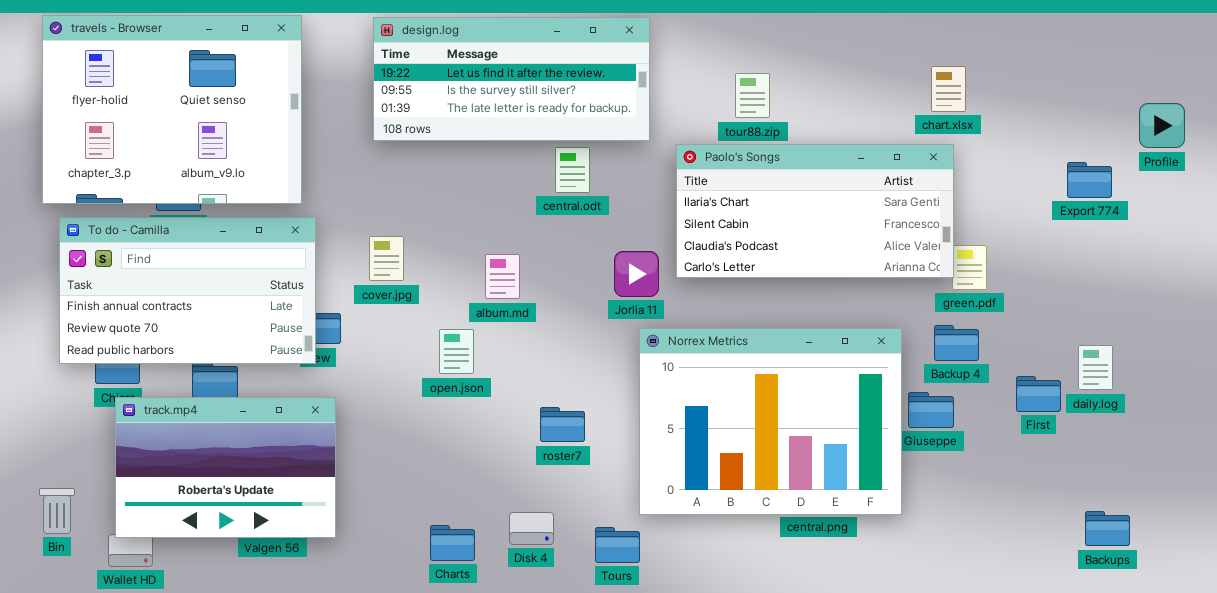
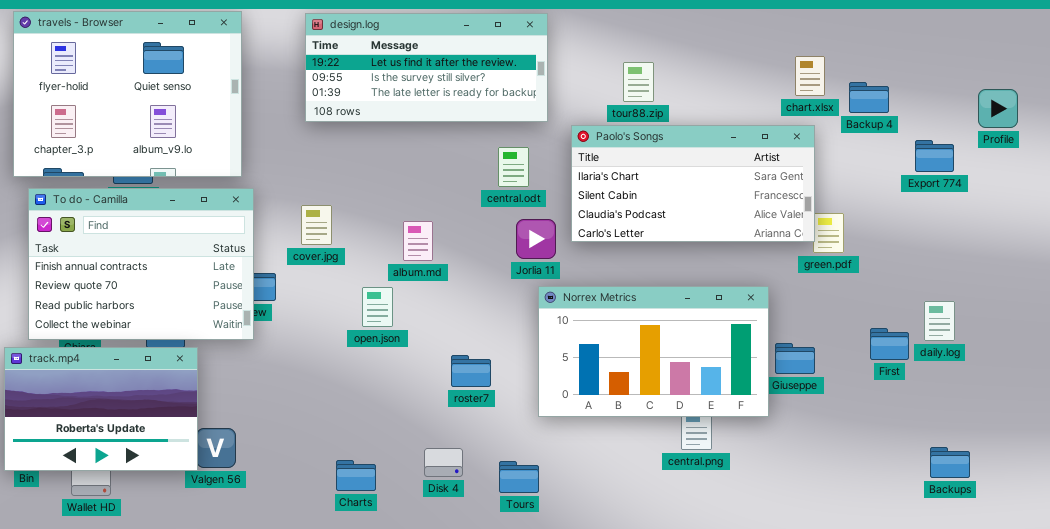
central.odt: [555,147,590,193] -> [498,147,529,187], moved
To do - Camilla: [59,217,316,364] -> [28,188,254,340], resized
Backup 4: [934,325,979,361] -> [849,82,889,113], moved
Norrex Metrics: [639,328,902,515] -> [538,286,769,417], resized
track.mp4: [115,397,336,538] -> [4,347,198,471], moved
Charts: [430,525,475,561] -> [336,460,376,491], moved

